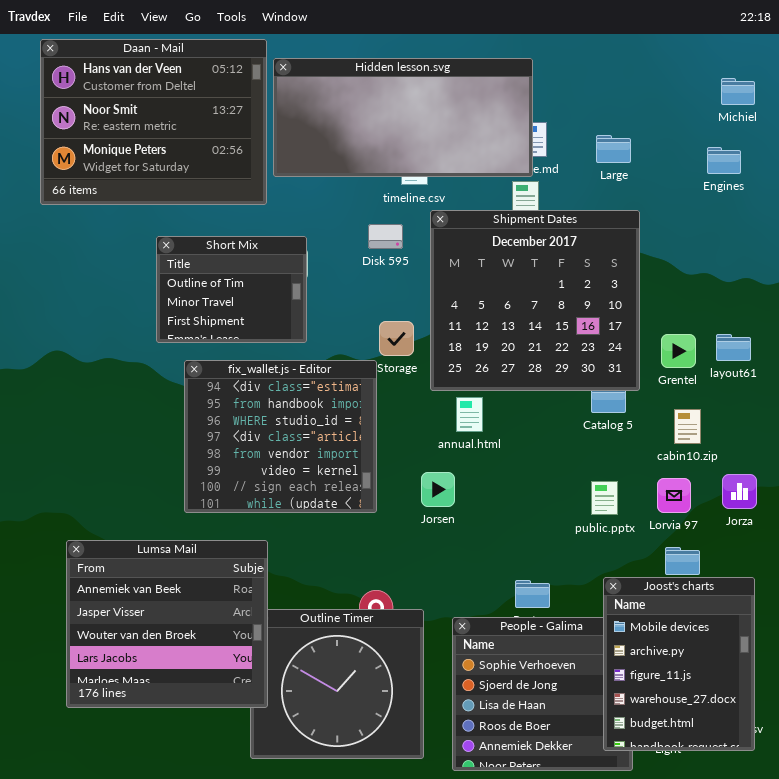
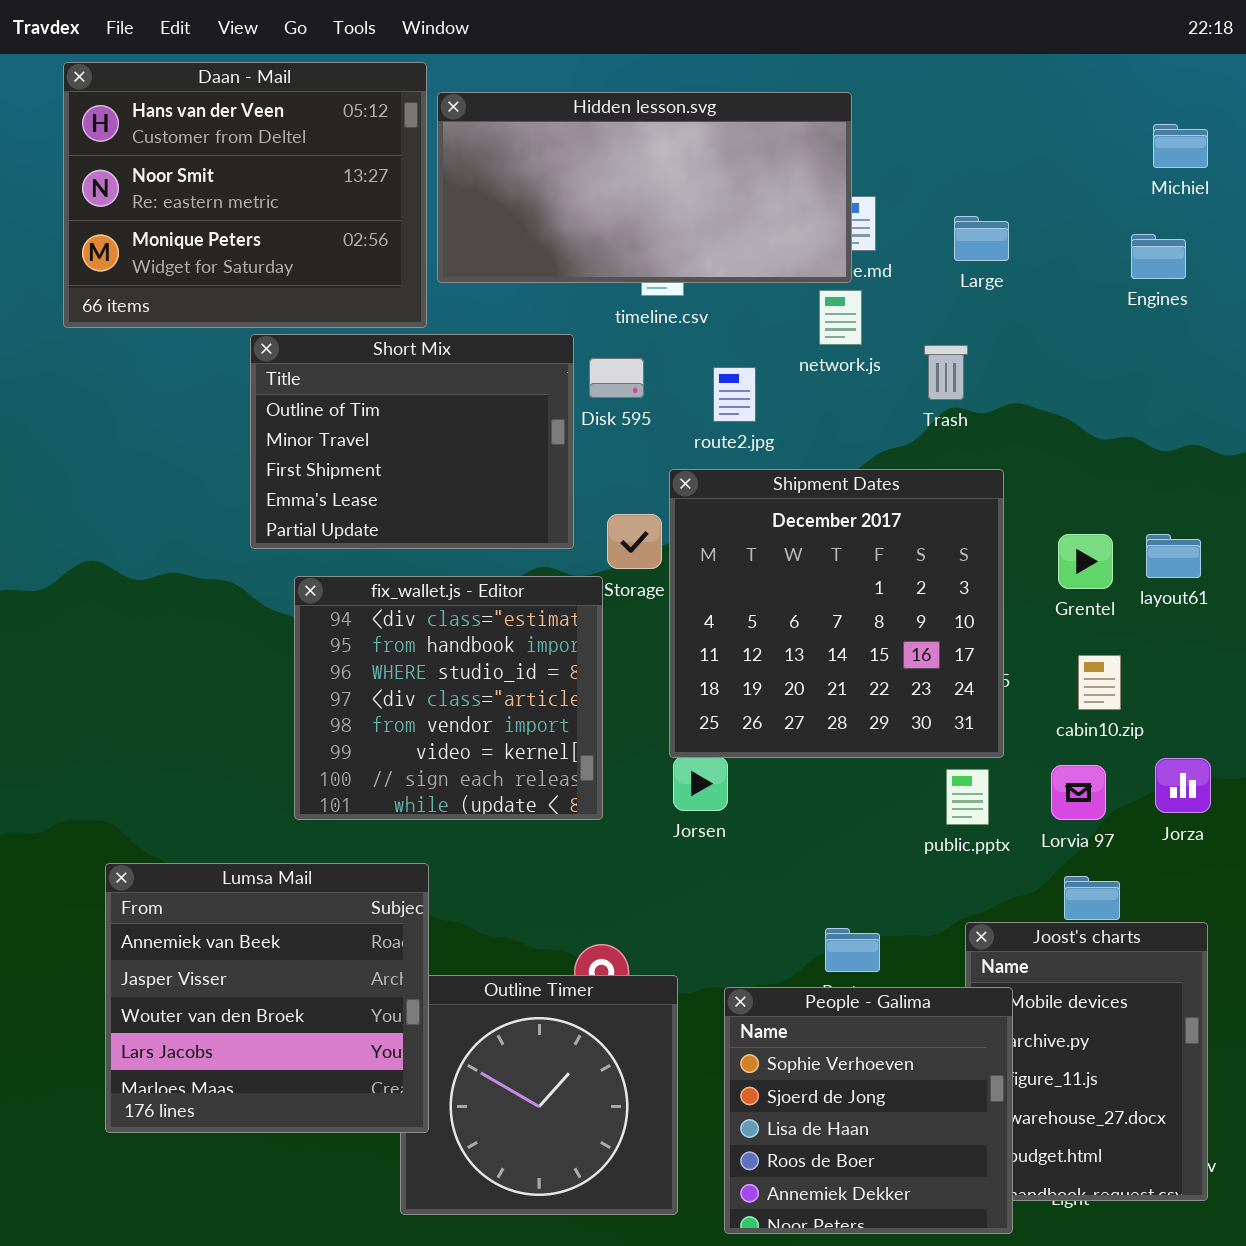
Shipment Dates: [430,210,640,391] -> [669,469,1004,758], moved
Short Mix: [156,236,307,343] -> [250,334,574,549], resized
People - Galima: [452,617,633,771] -> [724,987,1013,1234], raised

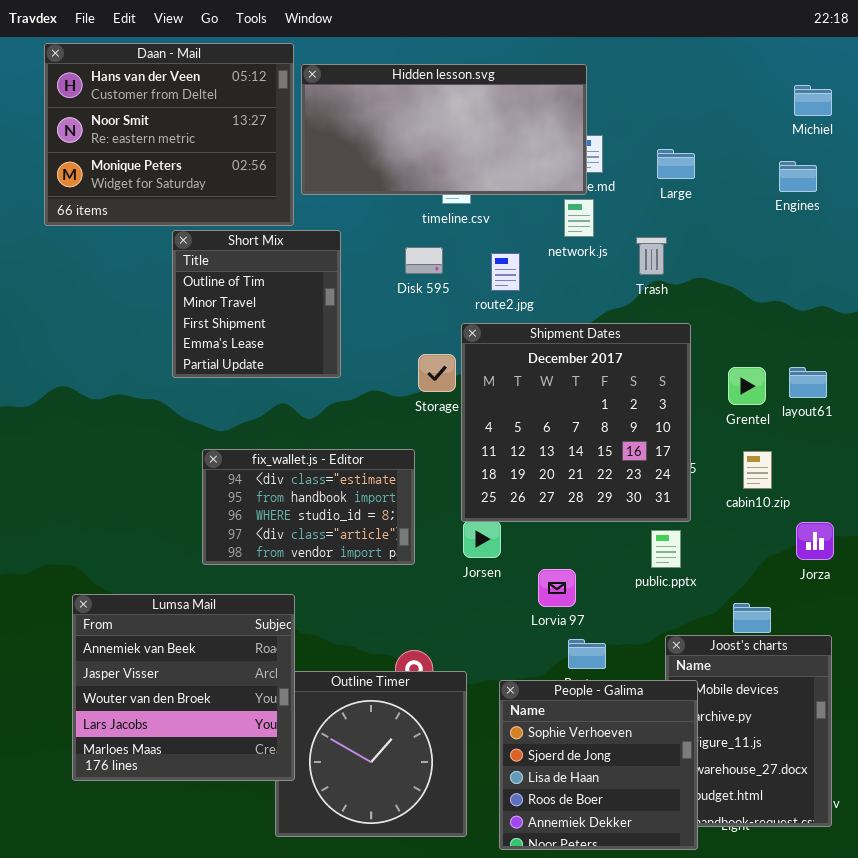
Short Mix: [250,334,574,549] -> [172,230,341,378], resized
fix_wallet.js - Editor: [294,576,603,820] -> [202,449,415,565], resized
Lorvia 97: [1051,765,1106,820] -> [538,569,576,607], moved

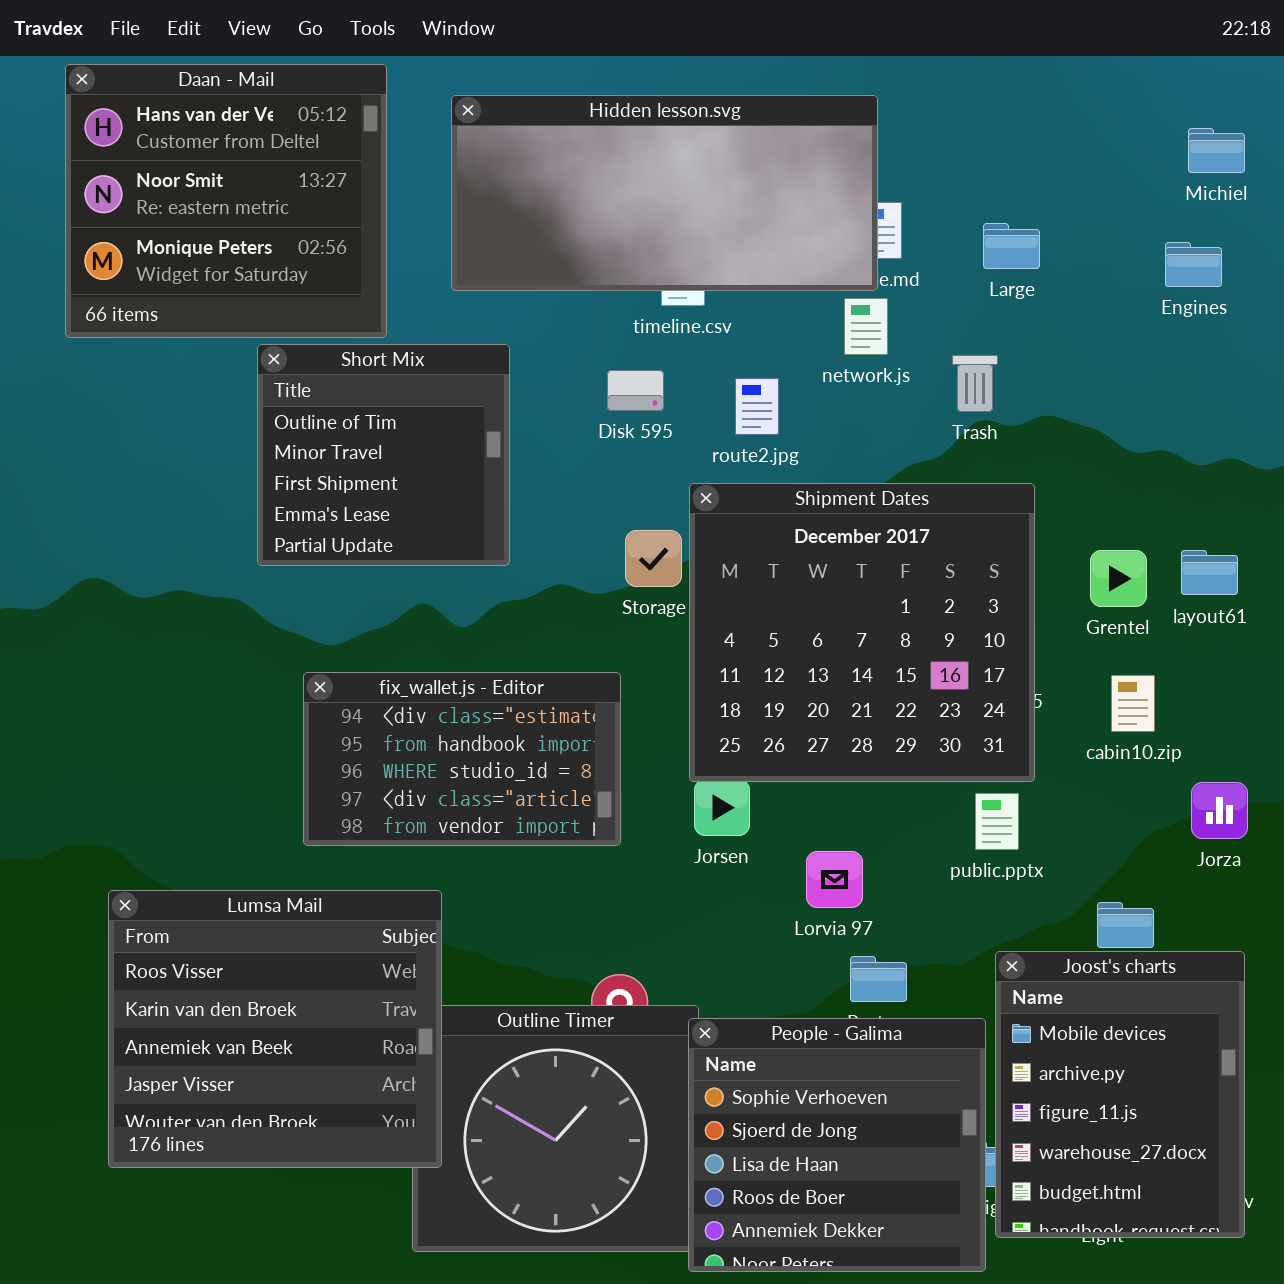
Daan - Mail: [44,43,294,226] -> [65,64,387,338], resized
Lumsa Mail: [72,594,295,781] -> [108,890,442,1168], scrolled up 2 rows
People - Galima: [499,680,698,850] -> [688,1018,986,1272], moved

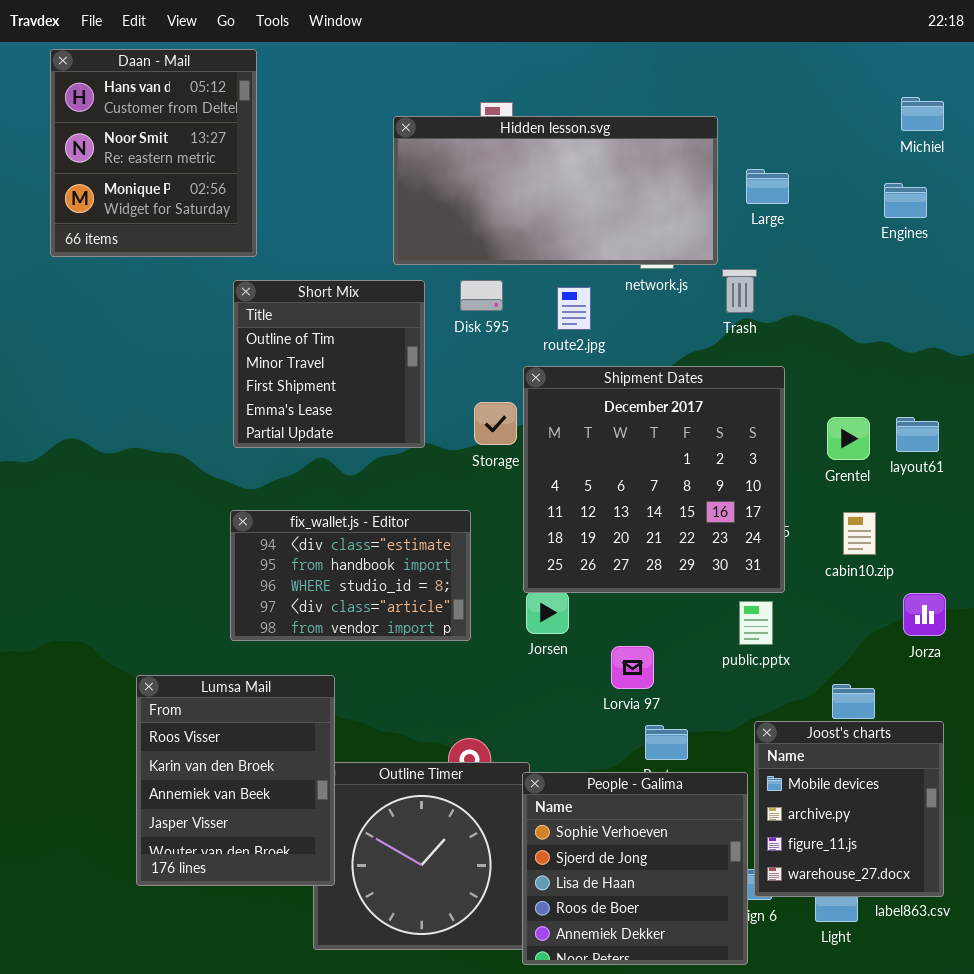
Daan - Mail: [65,64,387,338] -> [50,49,257,257], resized
Hidden lesson.svg: [451,95,878,291] -> [393,116,718,265], moved
Short Mix: [257,344,510,566] -> [233,280,425,448], moved
Lumsa Mail: [108,890,442,1168] -> [136,675,335,886], resized
Joost's charts: [995,951,1245,1238] -> [754,721,944,897], resized

